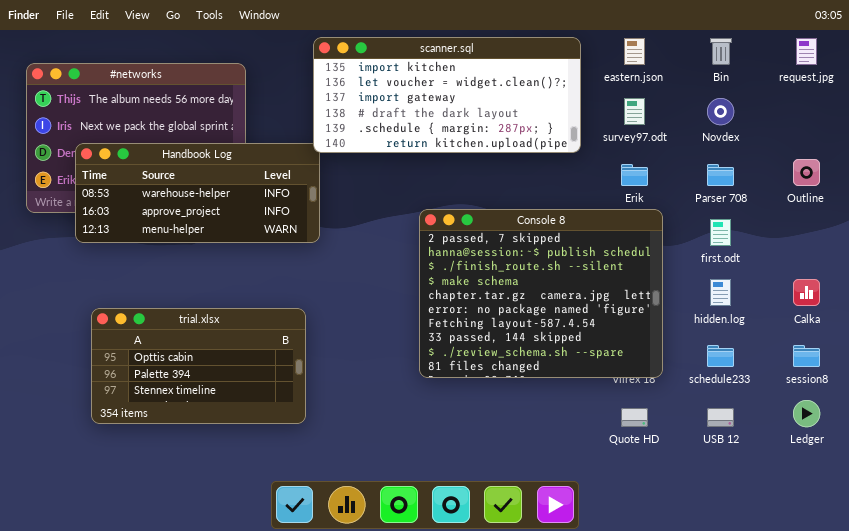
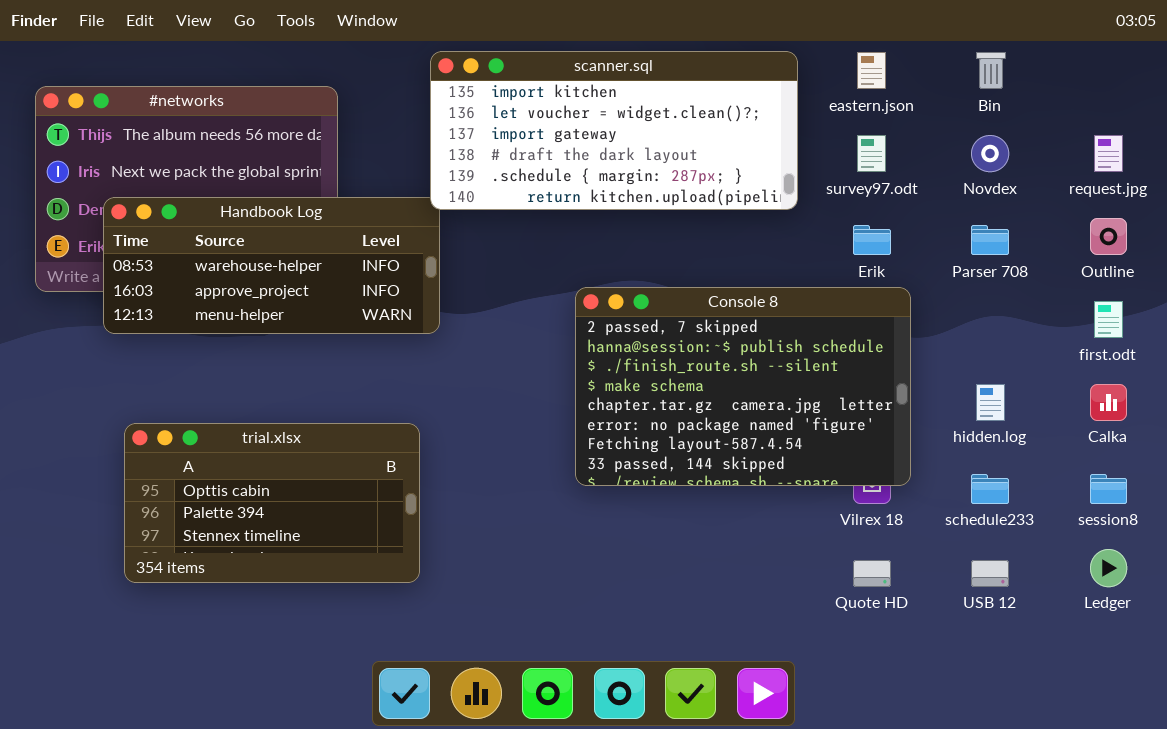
request.jpg: [796,38,817,65] -> [1094,135,1123,172], moved
Console 8: [419,209,663,378] -> [575,287,911,486], resized
first.odt: [710,219,731,246] -> [1094,301,1123,338], moved

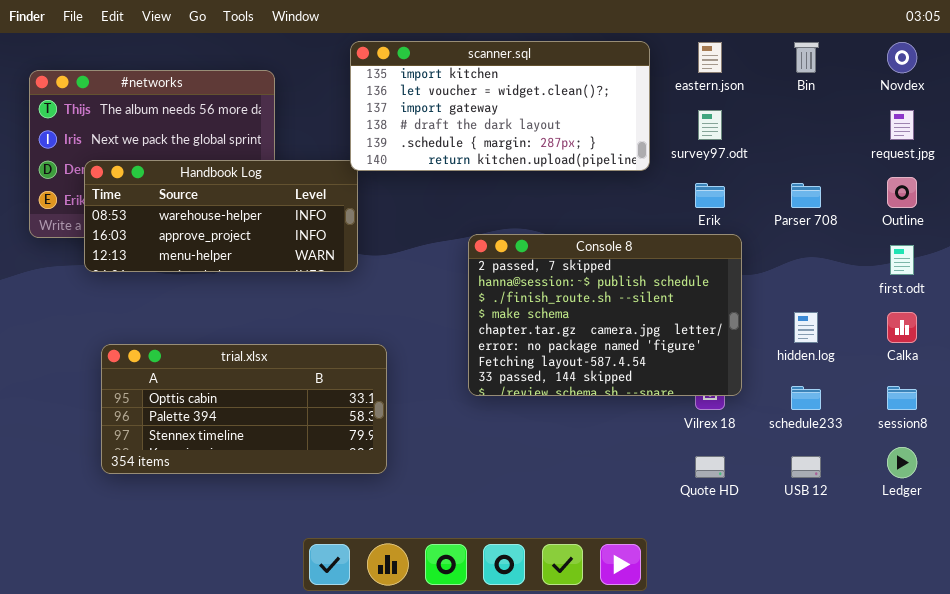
Novdex: [971,135,1009,172] -> [887,42,917,73], moved
trial.xlsx: [124,423,420,583] -> [101,344,387,474], resized

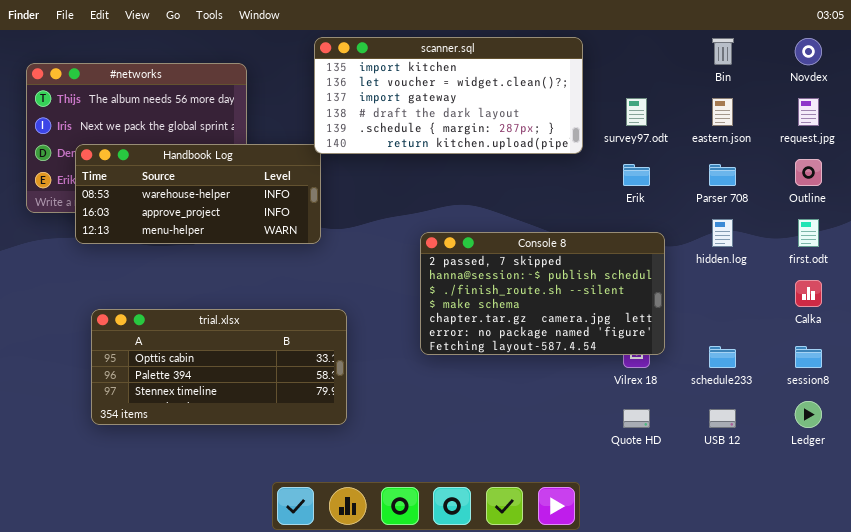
eastern.json: [698,42,722,73] -> [712,98,733,126], moved
Console 8: [468,234,742,396] -> [420,232,665,355], resized
hidden.log: [794,312,818,343] -> [712,219,733,247], moved

